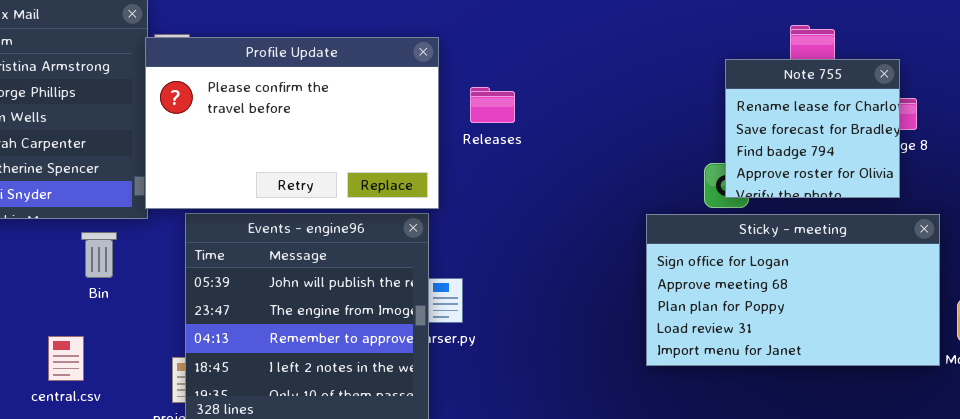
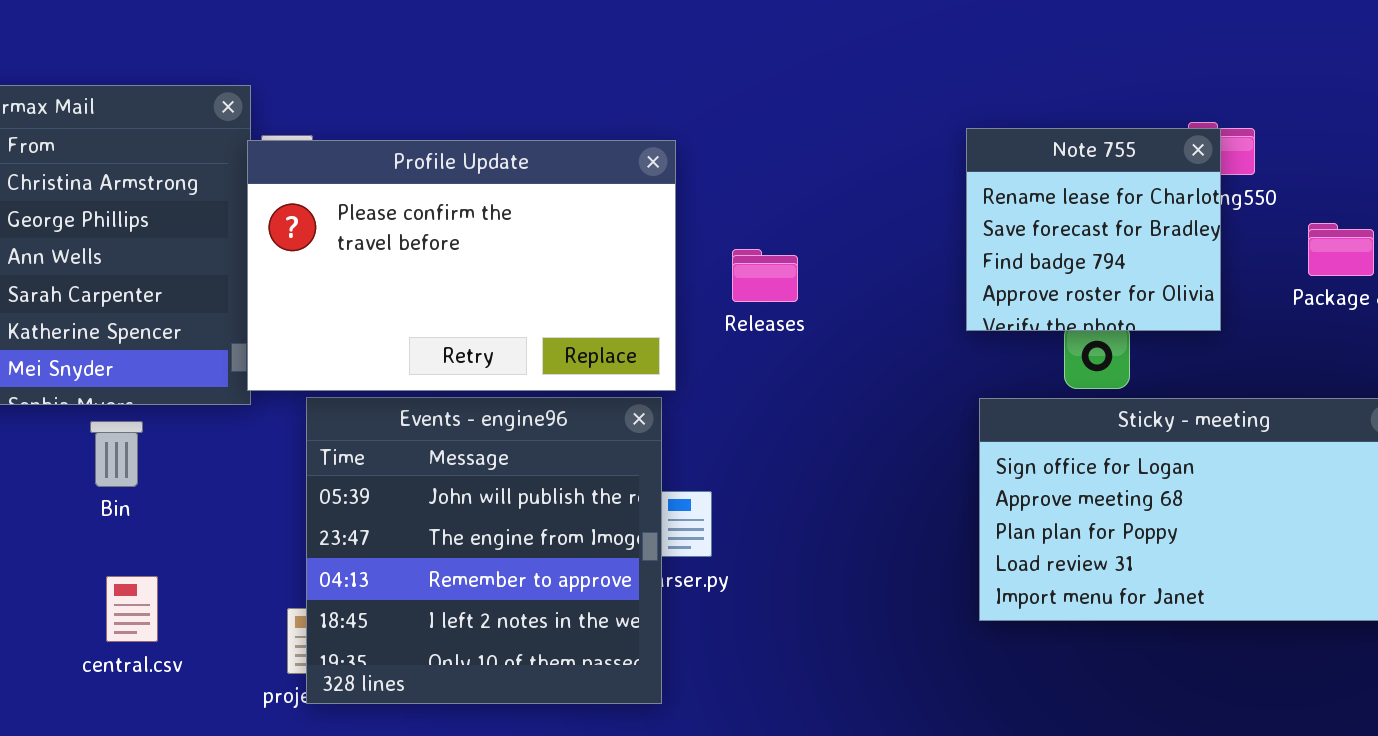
Note 755: [725,59,900,198] -> [966,128,1221,331], moved
Releases: [470,87,515,123] -> [732,249,798,302], moved
Bin: [81,232,117,278] -> [90,421,143,487], moved

